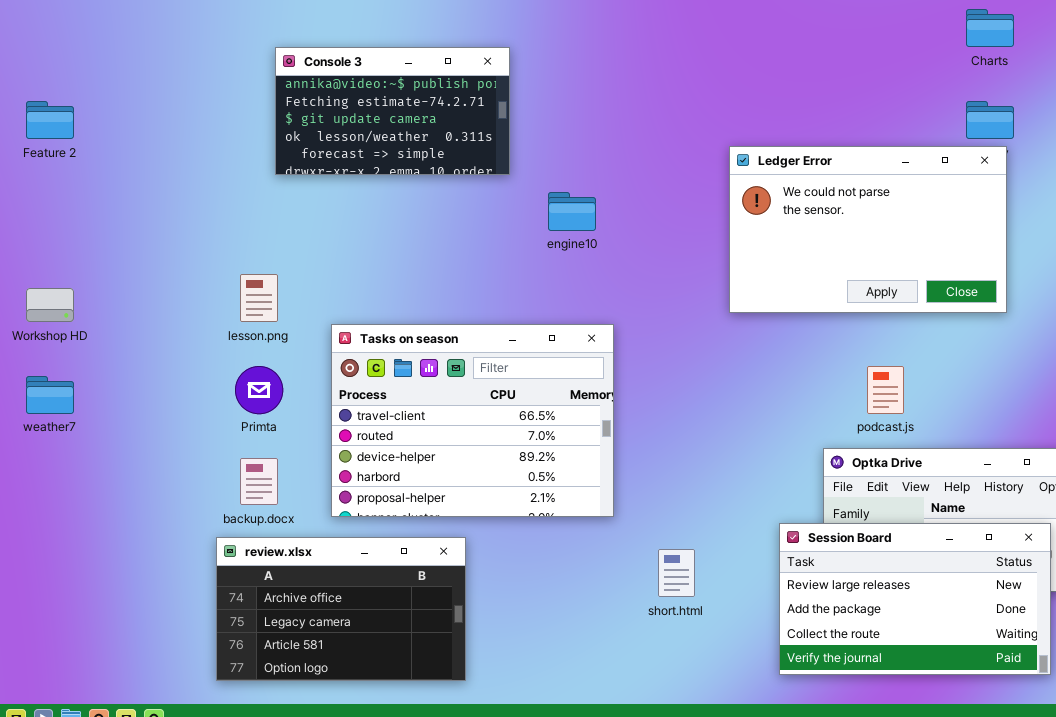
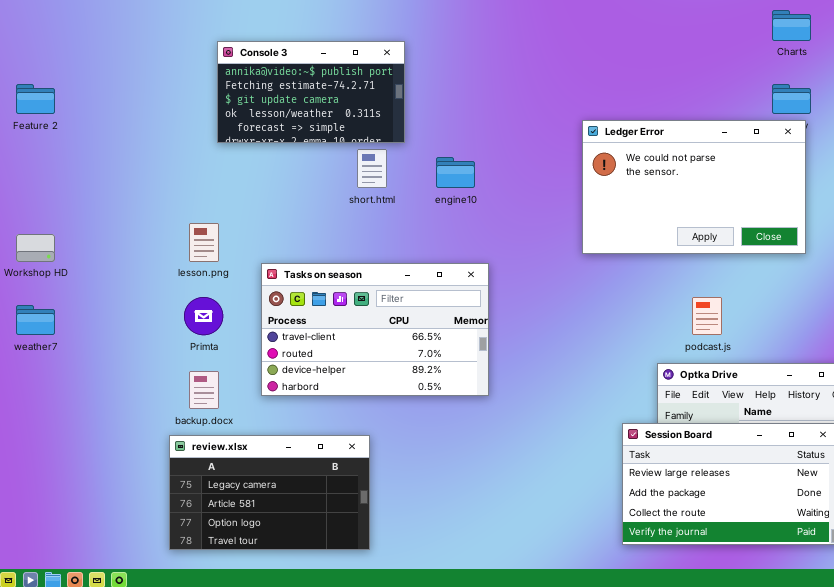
Tasks on season: [331,324,614,517] -> [261,263,489,396], resized
review.xlsx: [216,537,466,681] -> [169,435,370,550], scrolled down 1 row
short.html: [658,549,695,597] -> [357,149,387,188], moved

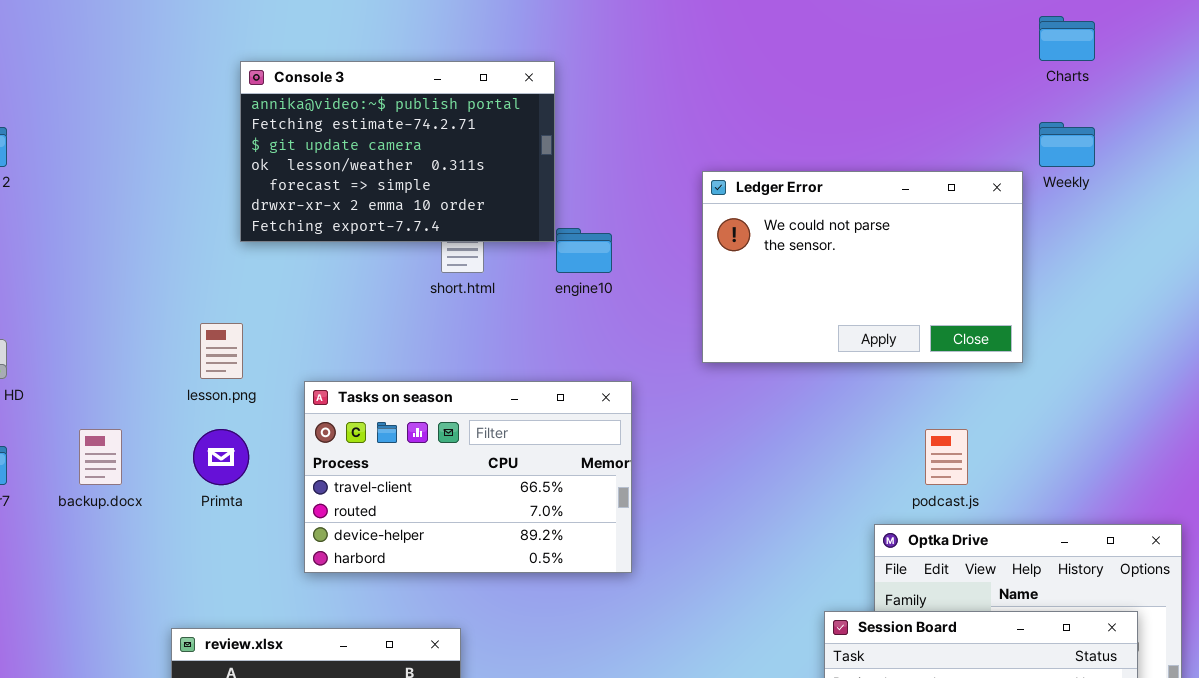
Console 3: [217,41,405,143] -> [240,61,555,242], resized
Ledger Error: [582,120,806,254] -> [702,171,1023,363], moved
backup.docx: [189,371,219,409] -> [79,429,122,485], moved

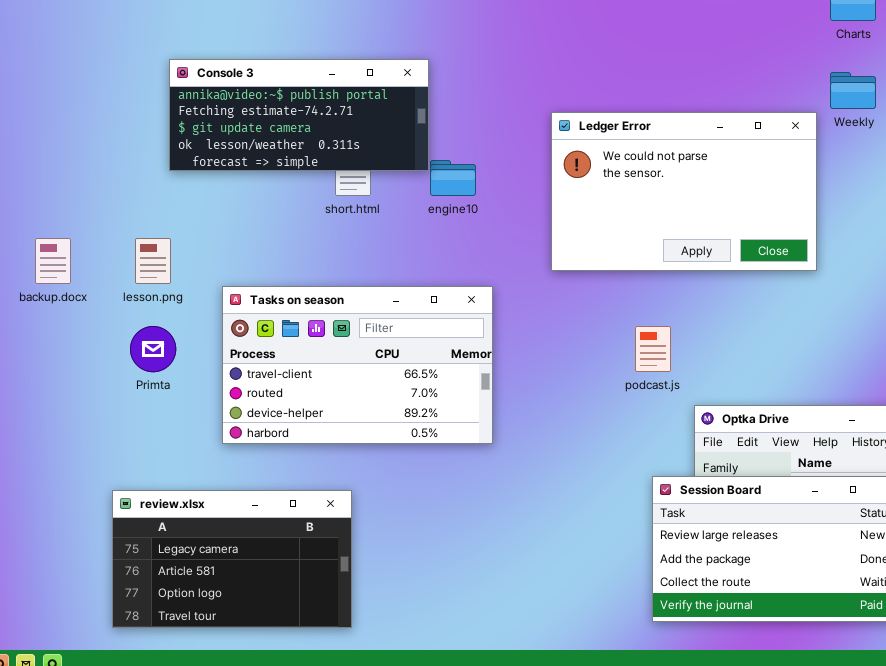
Console 3: [240,61,555,242] -> [169,59,429,171], resized
backup.docx: [79,429,122,485] -> [35,238,71,284], moved
podcast.js: [925,429,968,485] -> [635,326,671,372], moved

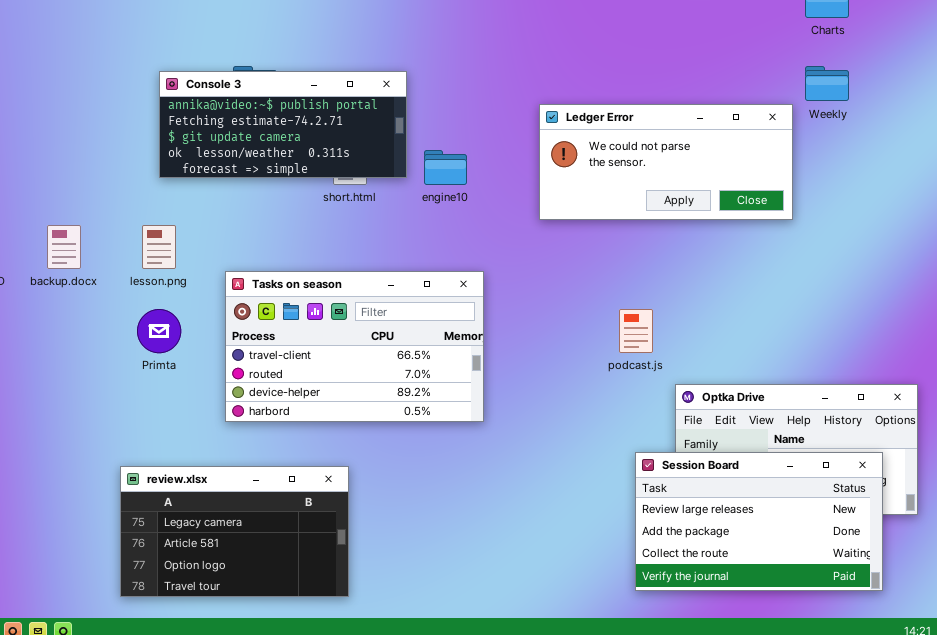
Console 3: [169,59,429,171] -> [159,71,407,178], moved
Ledger Error: [551,112,817,271] -> [539,104,793,220], resized

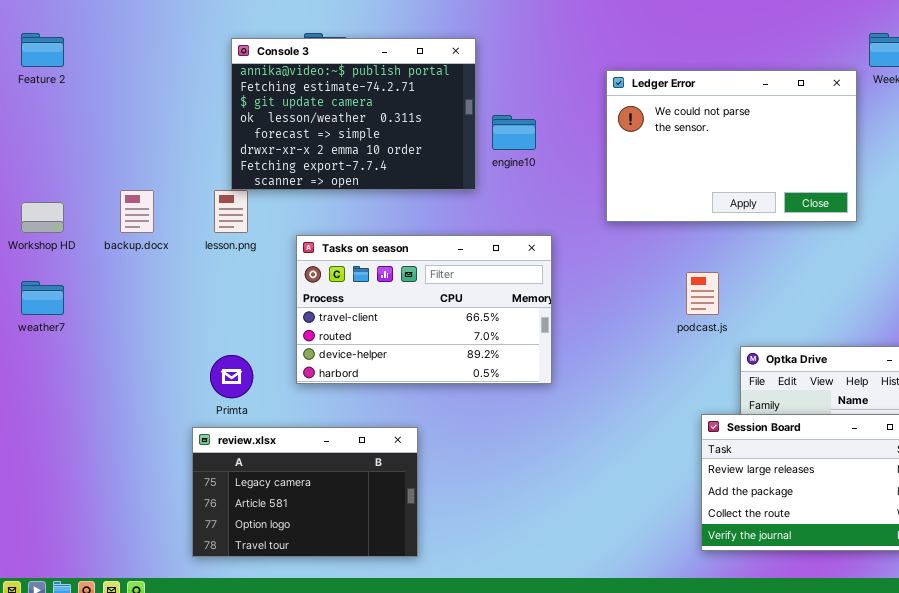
Console 3: [159,71,407,178] -> [231,38,476,190], resized
Ledger Error: [539,104,793,220] -> [606,70,857,222], resized
Primta: [137,309,181,353] -> [210,355,253,398], moved

